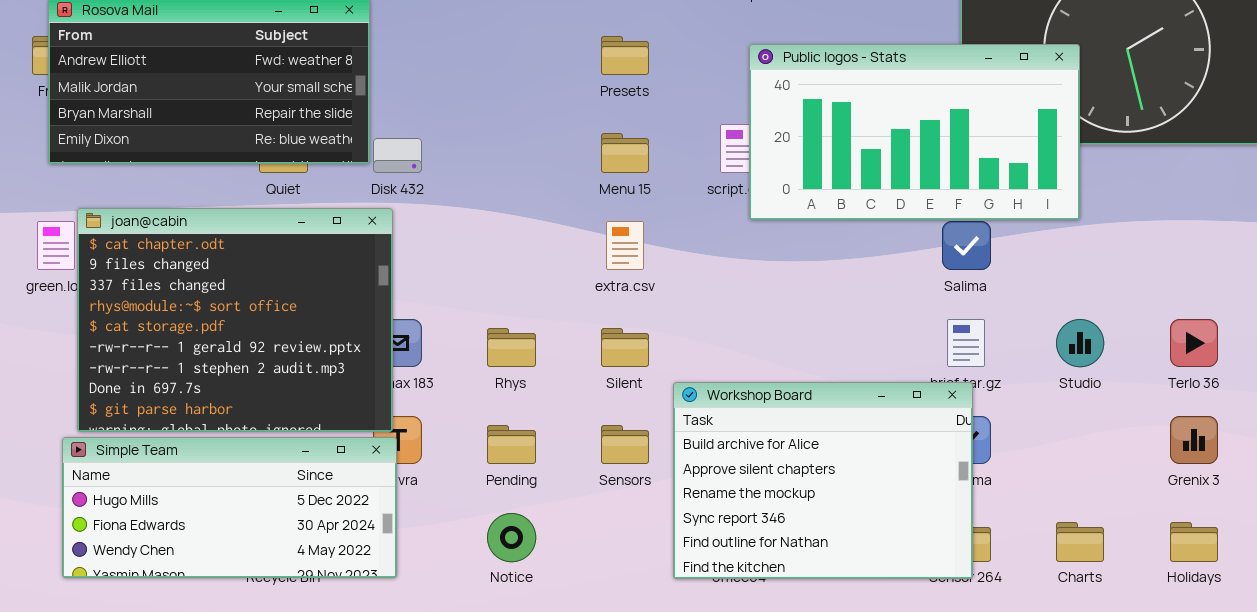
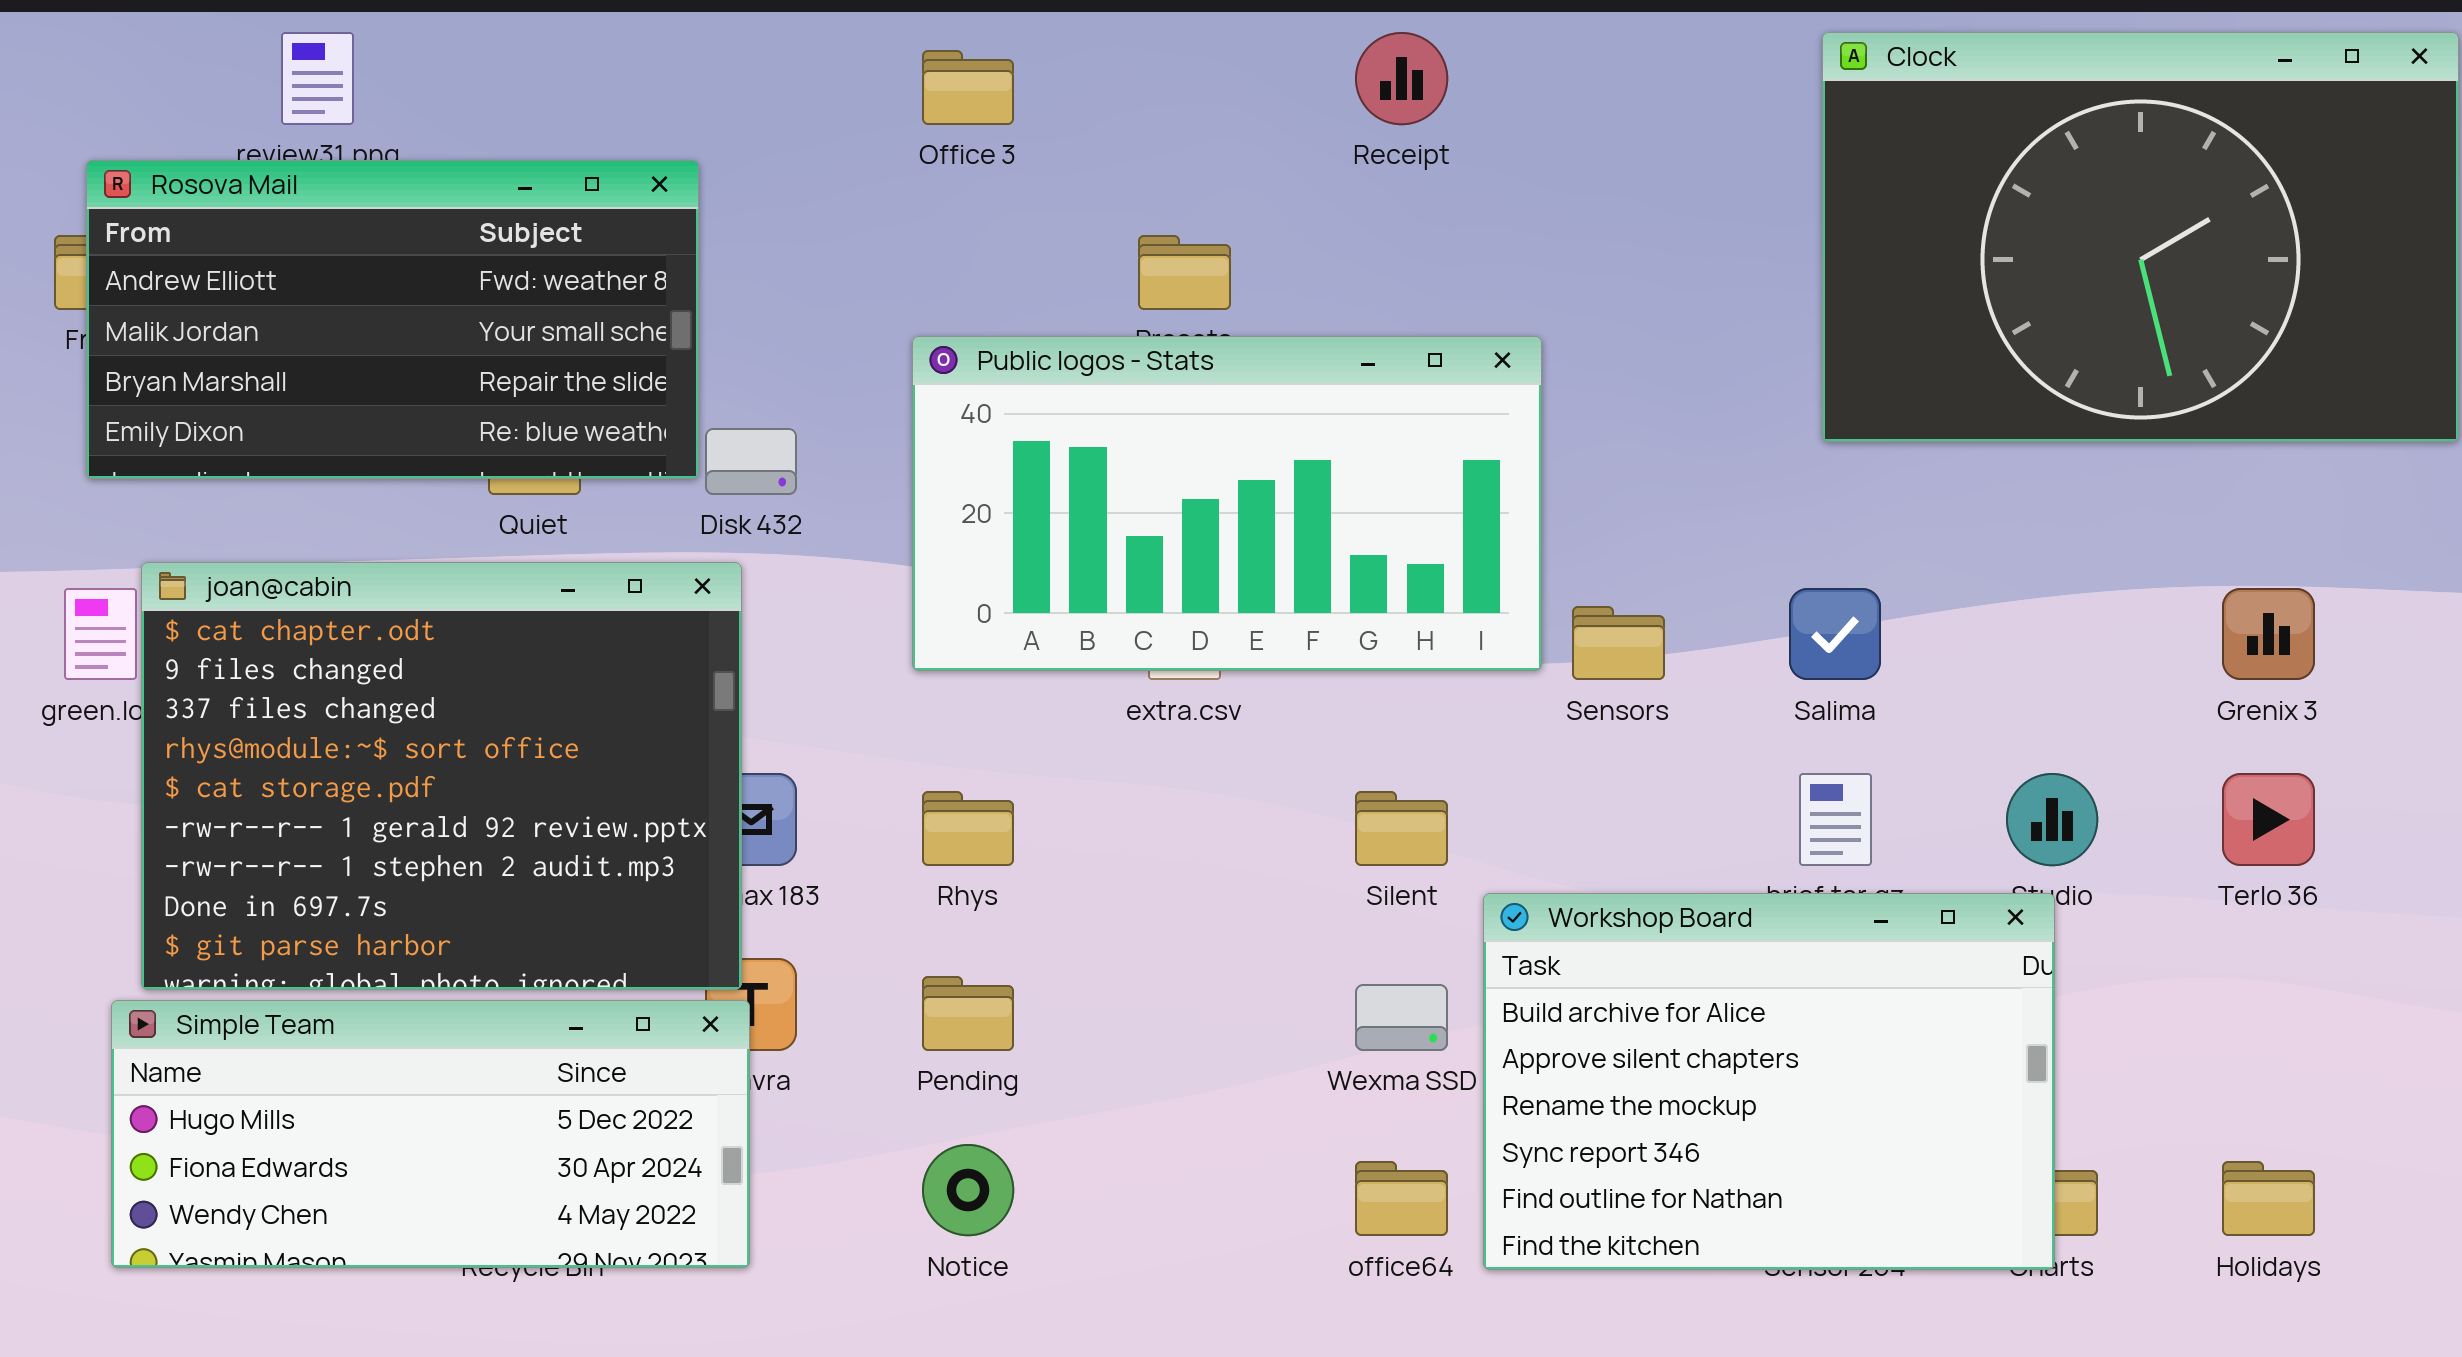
Public logos - Stats: [749,44,1080,220] -> [912,336,1542,671], moved
Silent: [601,328,649,367] -> [1355,791,1448,866], moved
Workshop Board: [673,382,973,579] -> [1483,893,2055,1270], moved
Grenix 3: [1170,416,1218,464] -> [2222,588,2315,680], moved
Sensors: [601,425,649,464] -> [1572,606,1665,680], moved

